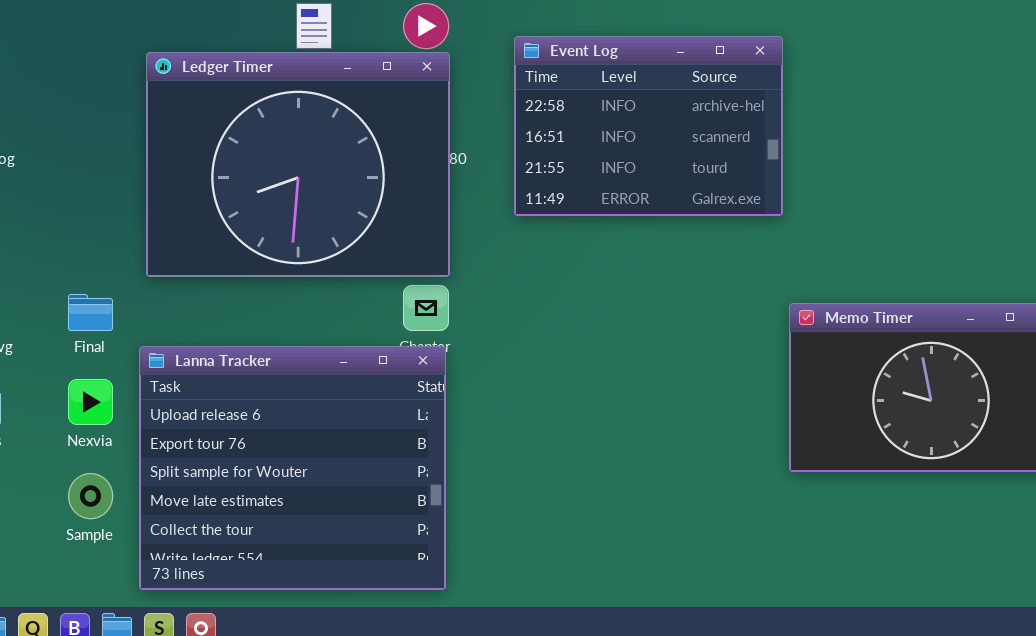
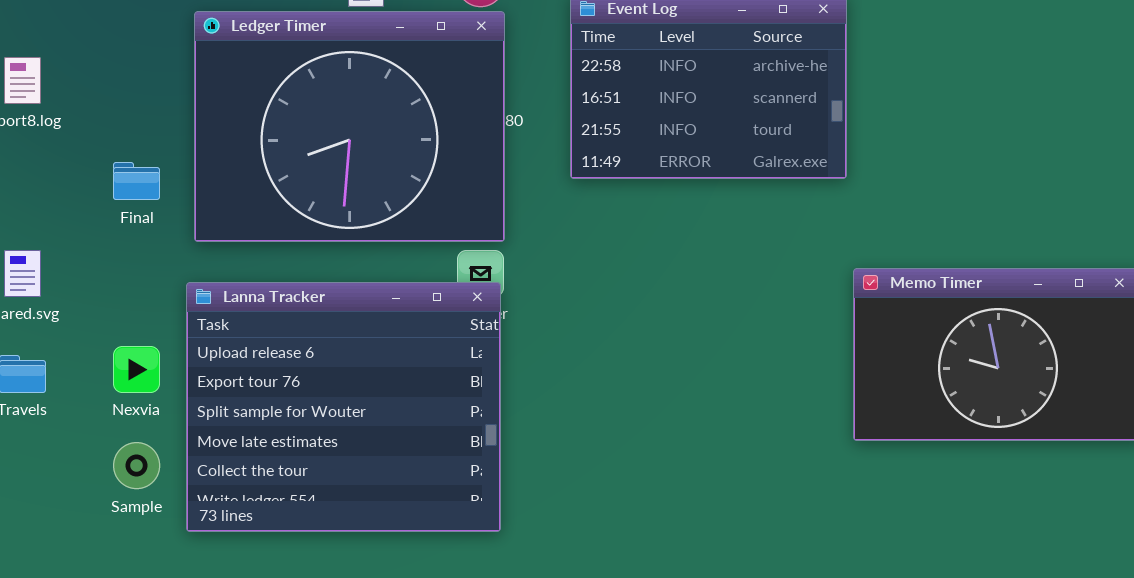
Final: [68,294,113,331] -> [113,162,160,200], moved
Lanna Tracker: [139,346,446,590] -> [186,282,501,532], moved

